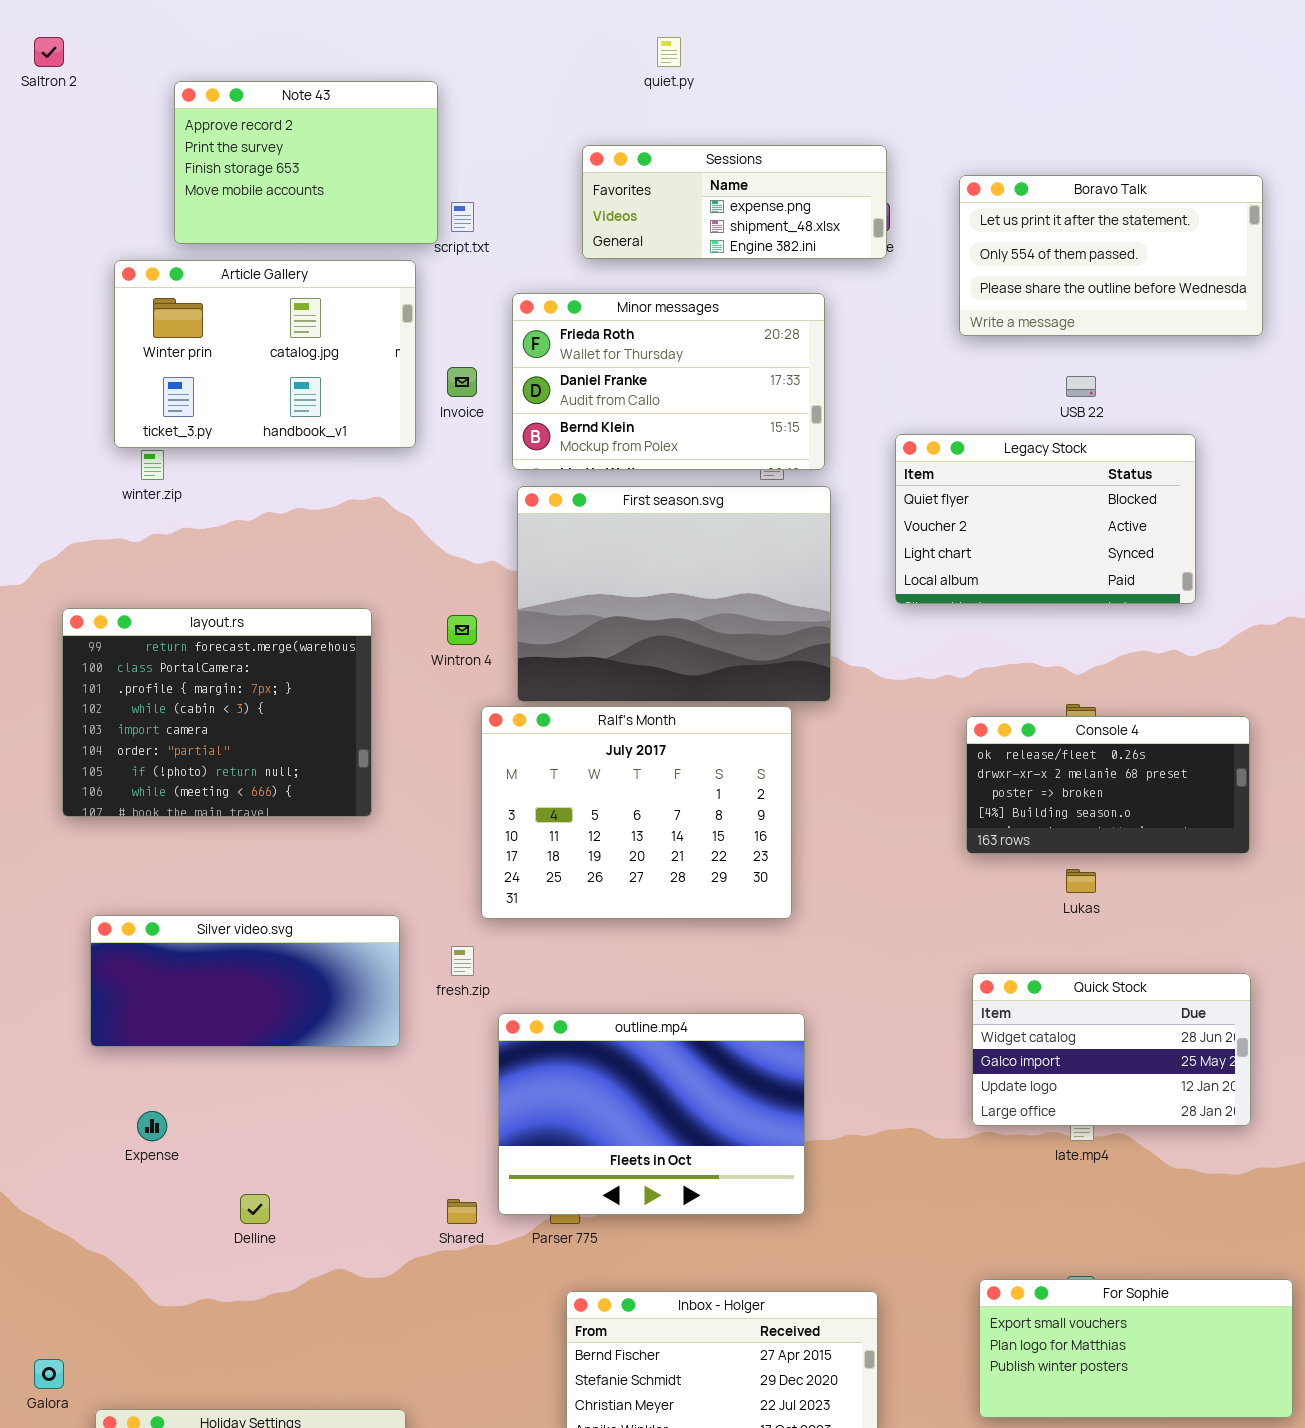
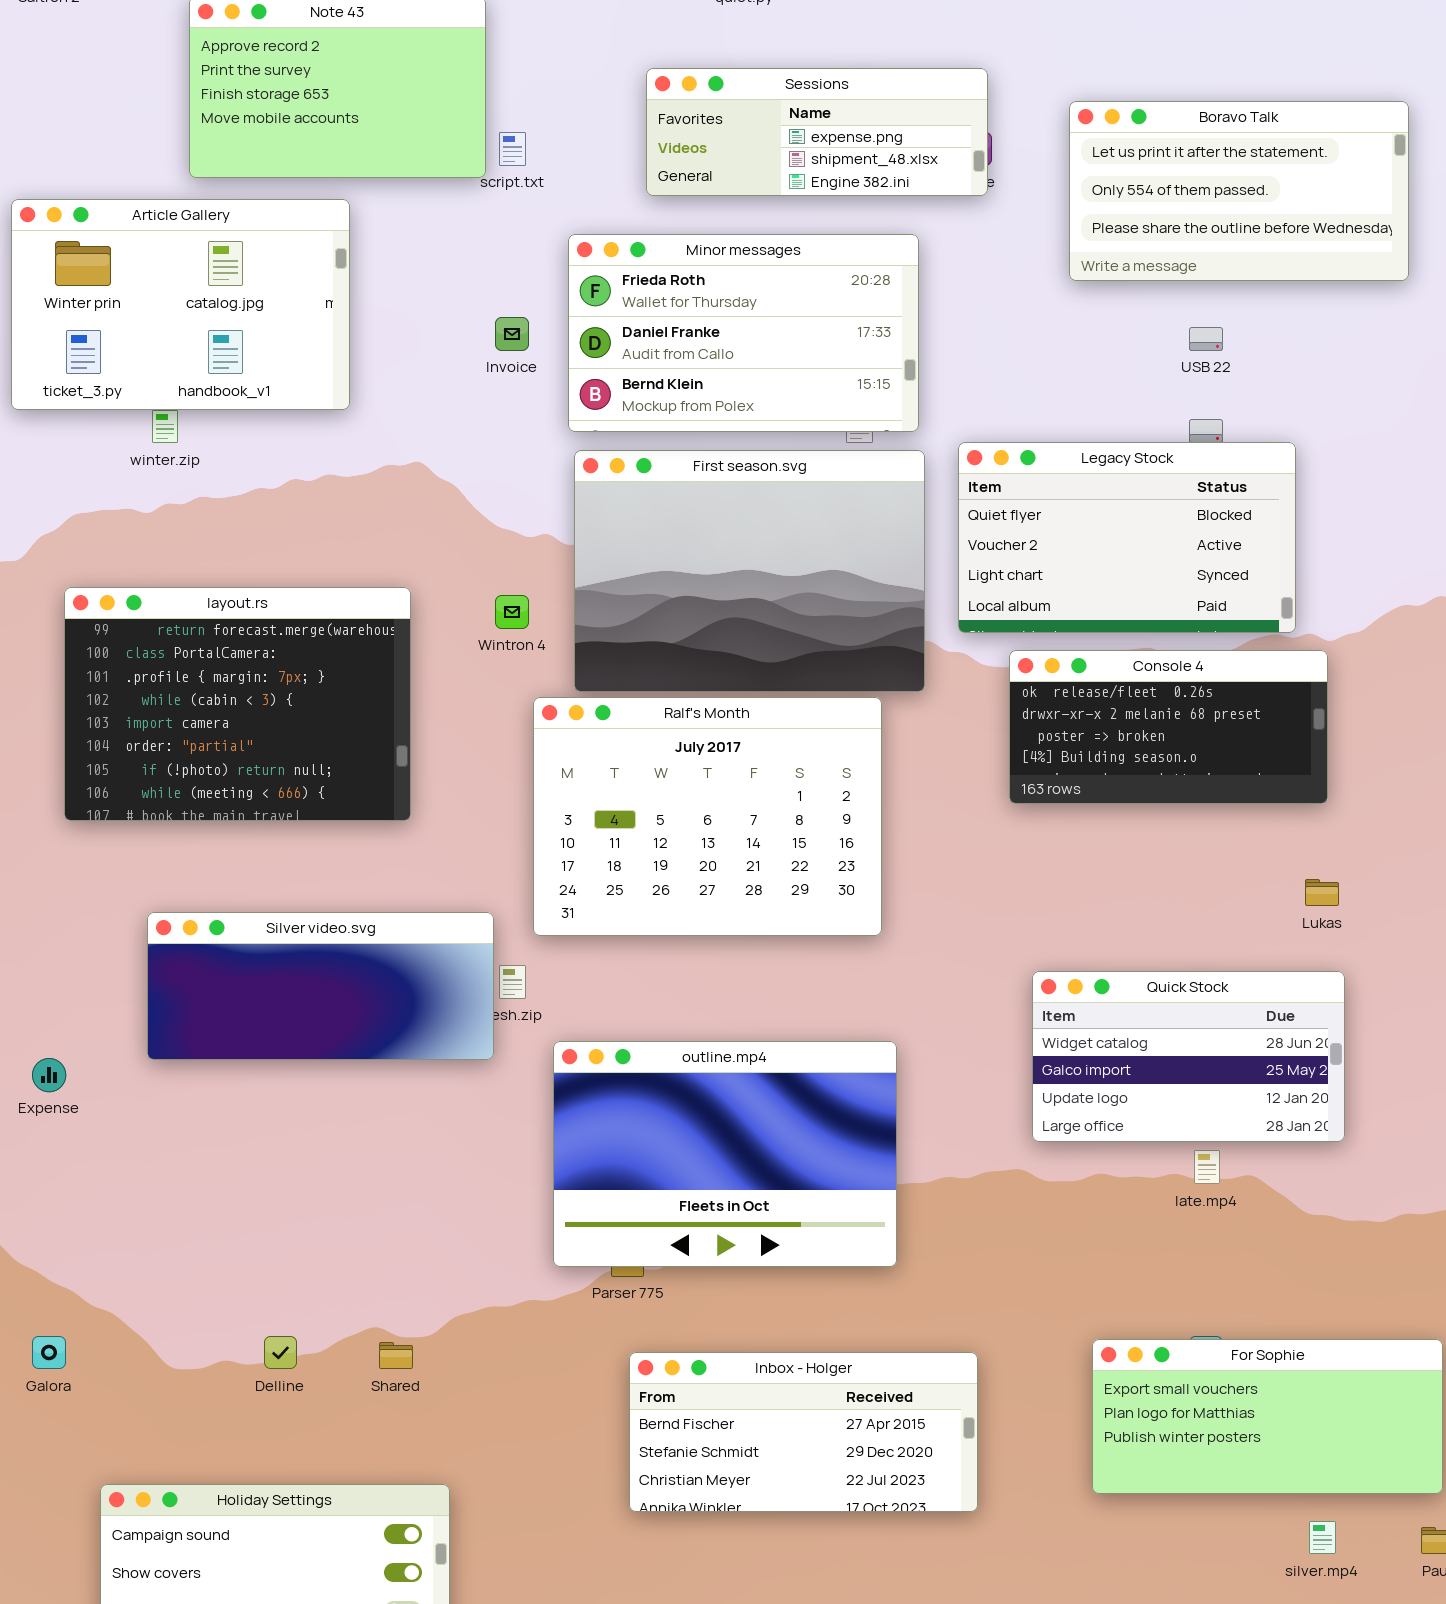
Article Gallery: [114,260,416,448] -> [11,199,350,410], moved
Legacy Stock: [895,434,1196,604] -> [958,442,1296,633], moved
Console 4: [966,716,1250,854] -> [1009,650,1328,804], moved
Lukas: [1066,869,1096,893] -> [1305,879,1339,906], moved
Silver video.svg: [90,915,400,1047] -> [147,912,494,1060], moved
Quick Stock: [972,973,1251,1126] -> [1032,971,1345,1142], moved
Expense: [137,1111,167,1141] -> [32,1058,66,1092], moved
Delline: [240,1194,270,1224] -> [264,1336,297,1369], moved
Shared: [447,1199,477,1224] -> [379,1342,413,1369], moved
Galora: [34,1359,64,1389] -> [32,1336,66,1369], moved

